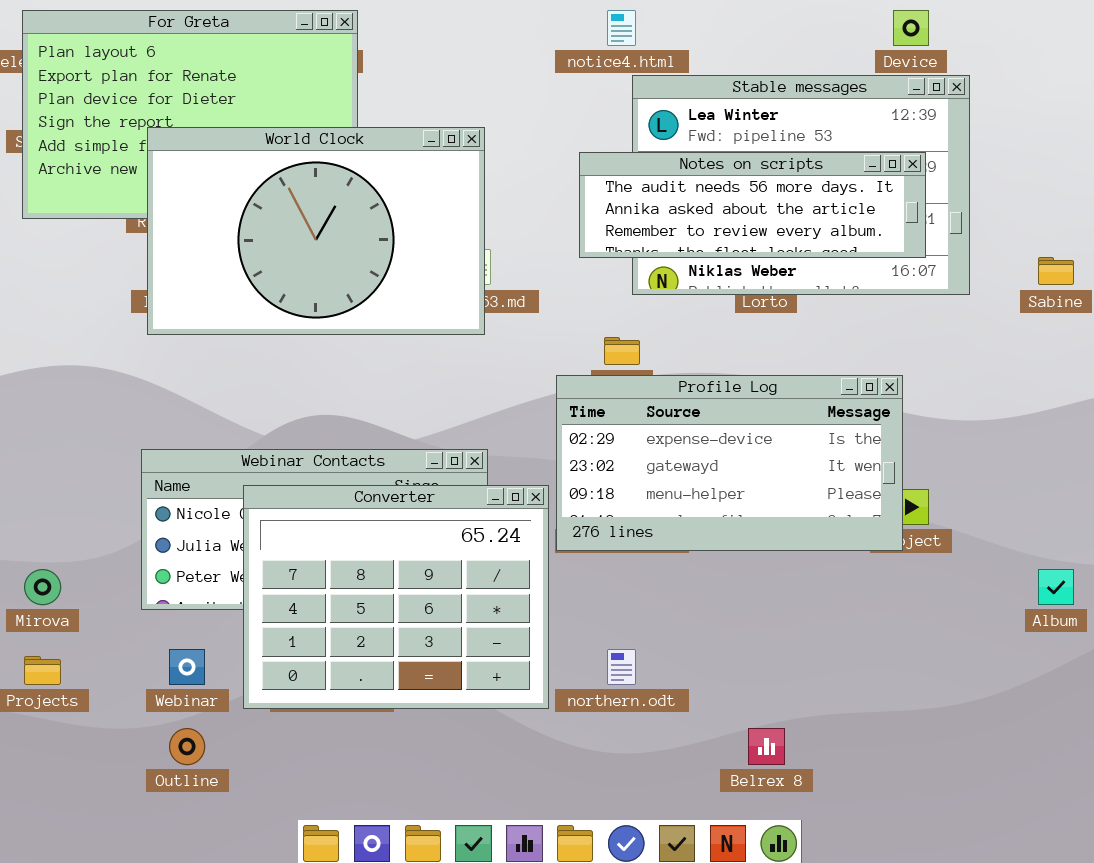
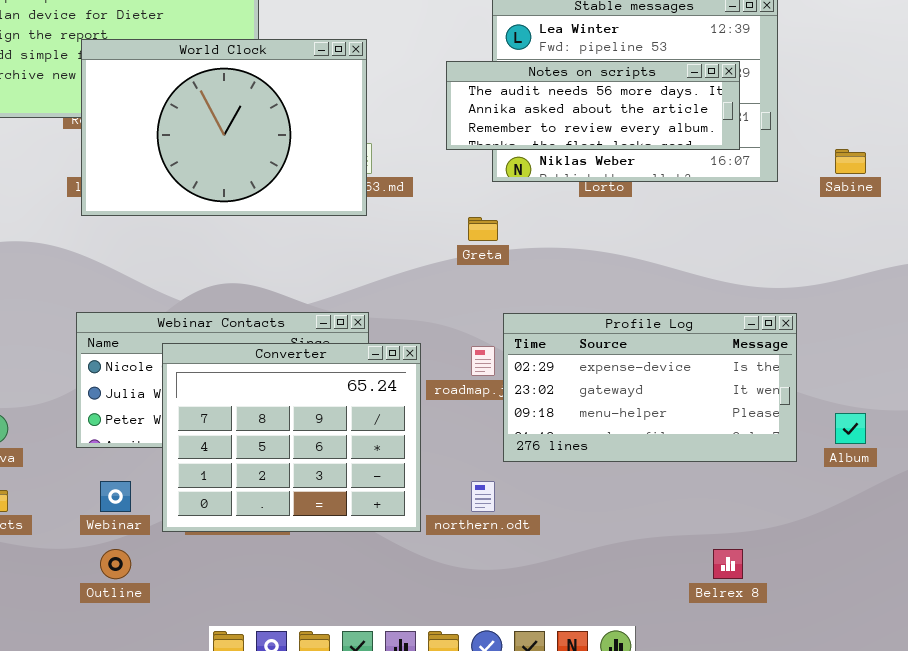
Profile Log: [556,375,903,551] -> [503,313,797,462], moved
Belrex 8: [748,728,785,765] -> [713,549,743,579], moved

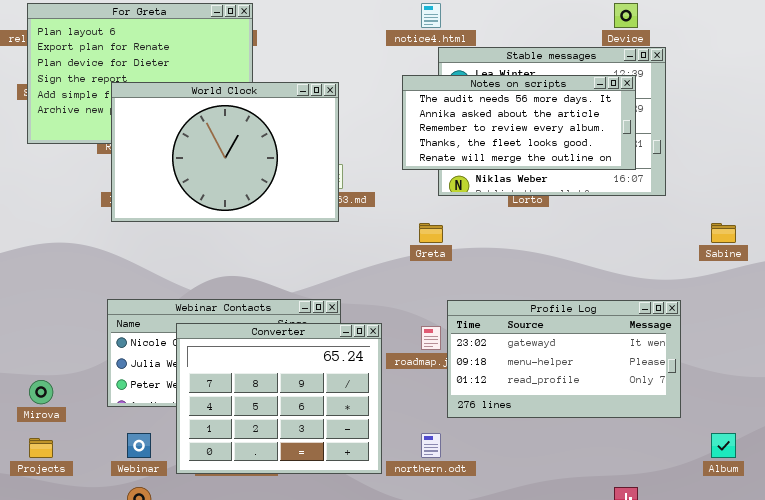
Notes on scripts: [446,61,740,150] -> [402,75,636,170], resized
Sabine: [835,149,866,174] -> [711,223,736,243], moved
Profile Log: [503,313,797,462] -> [447,300,681,418], scrolled down 1 row
Album: [835,413,866,444] -> [711,433,736,458], moved

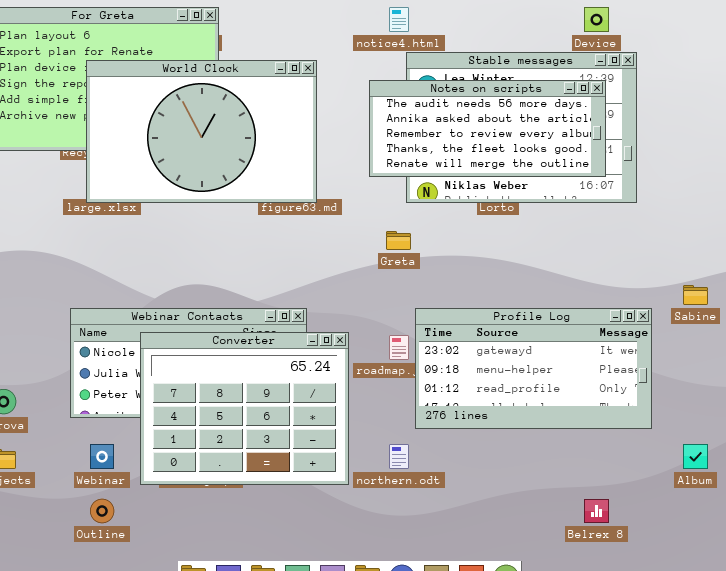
World Clock: [111,82,339,222] -> [86,60,317,203], moved
Sabine: [711,223,736,243] -> [683,285,708,305], moved

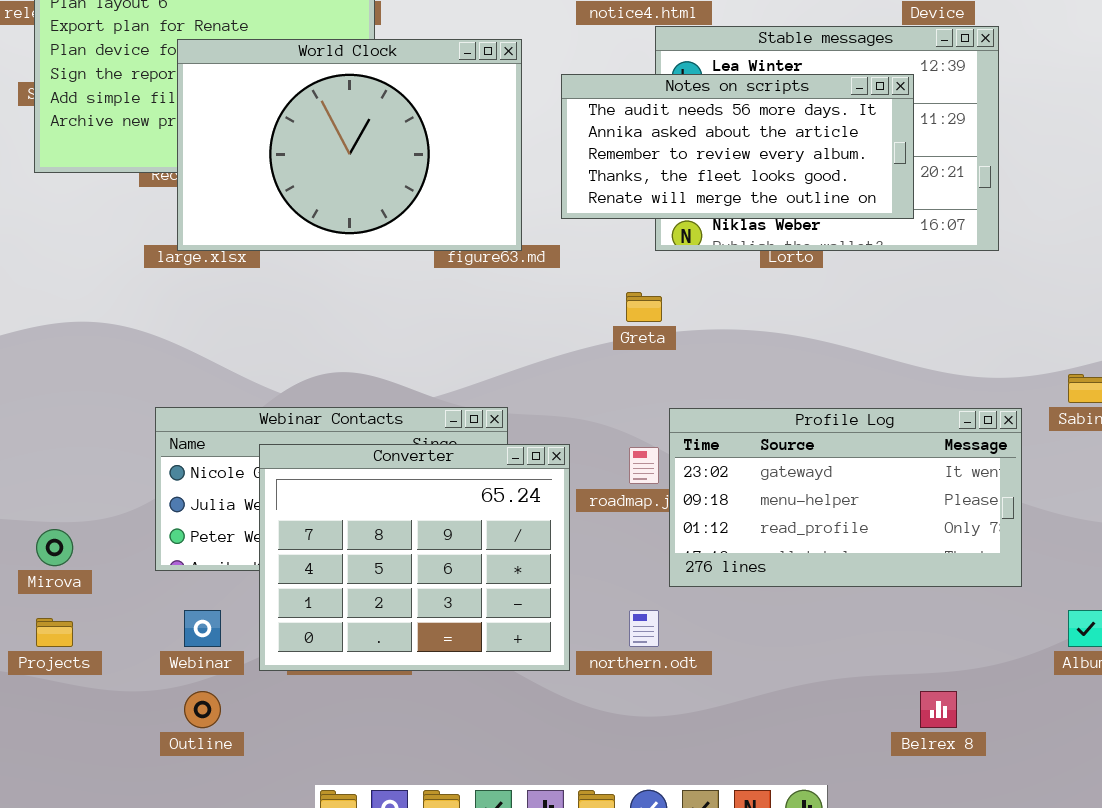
Notes on scripts: [369,80,606,177] -> [561,74,914,219], moved

